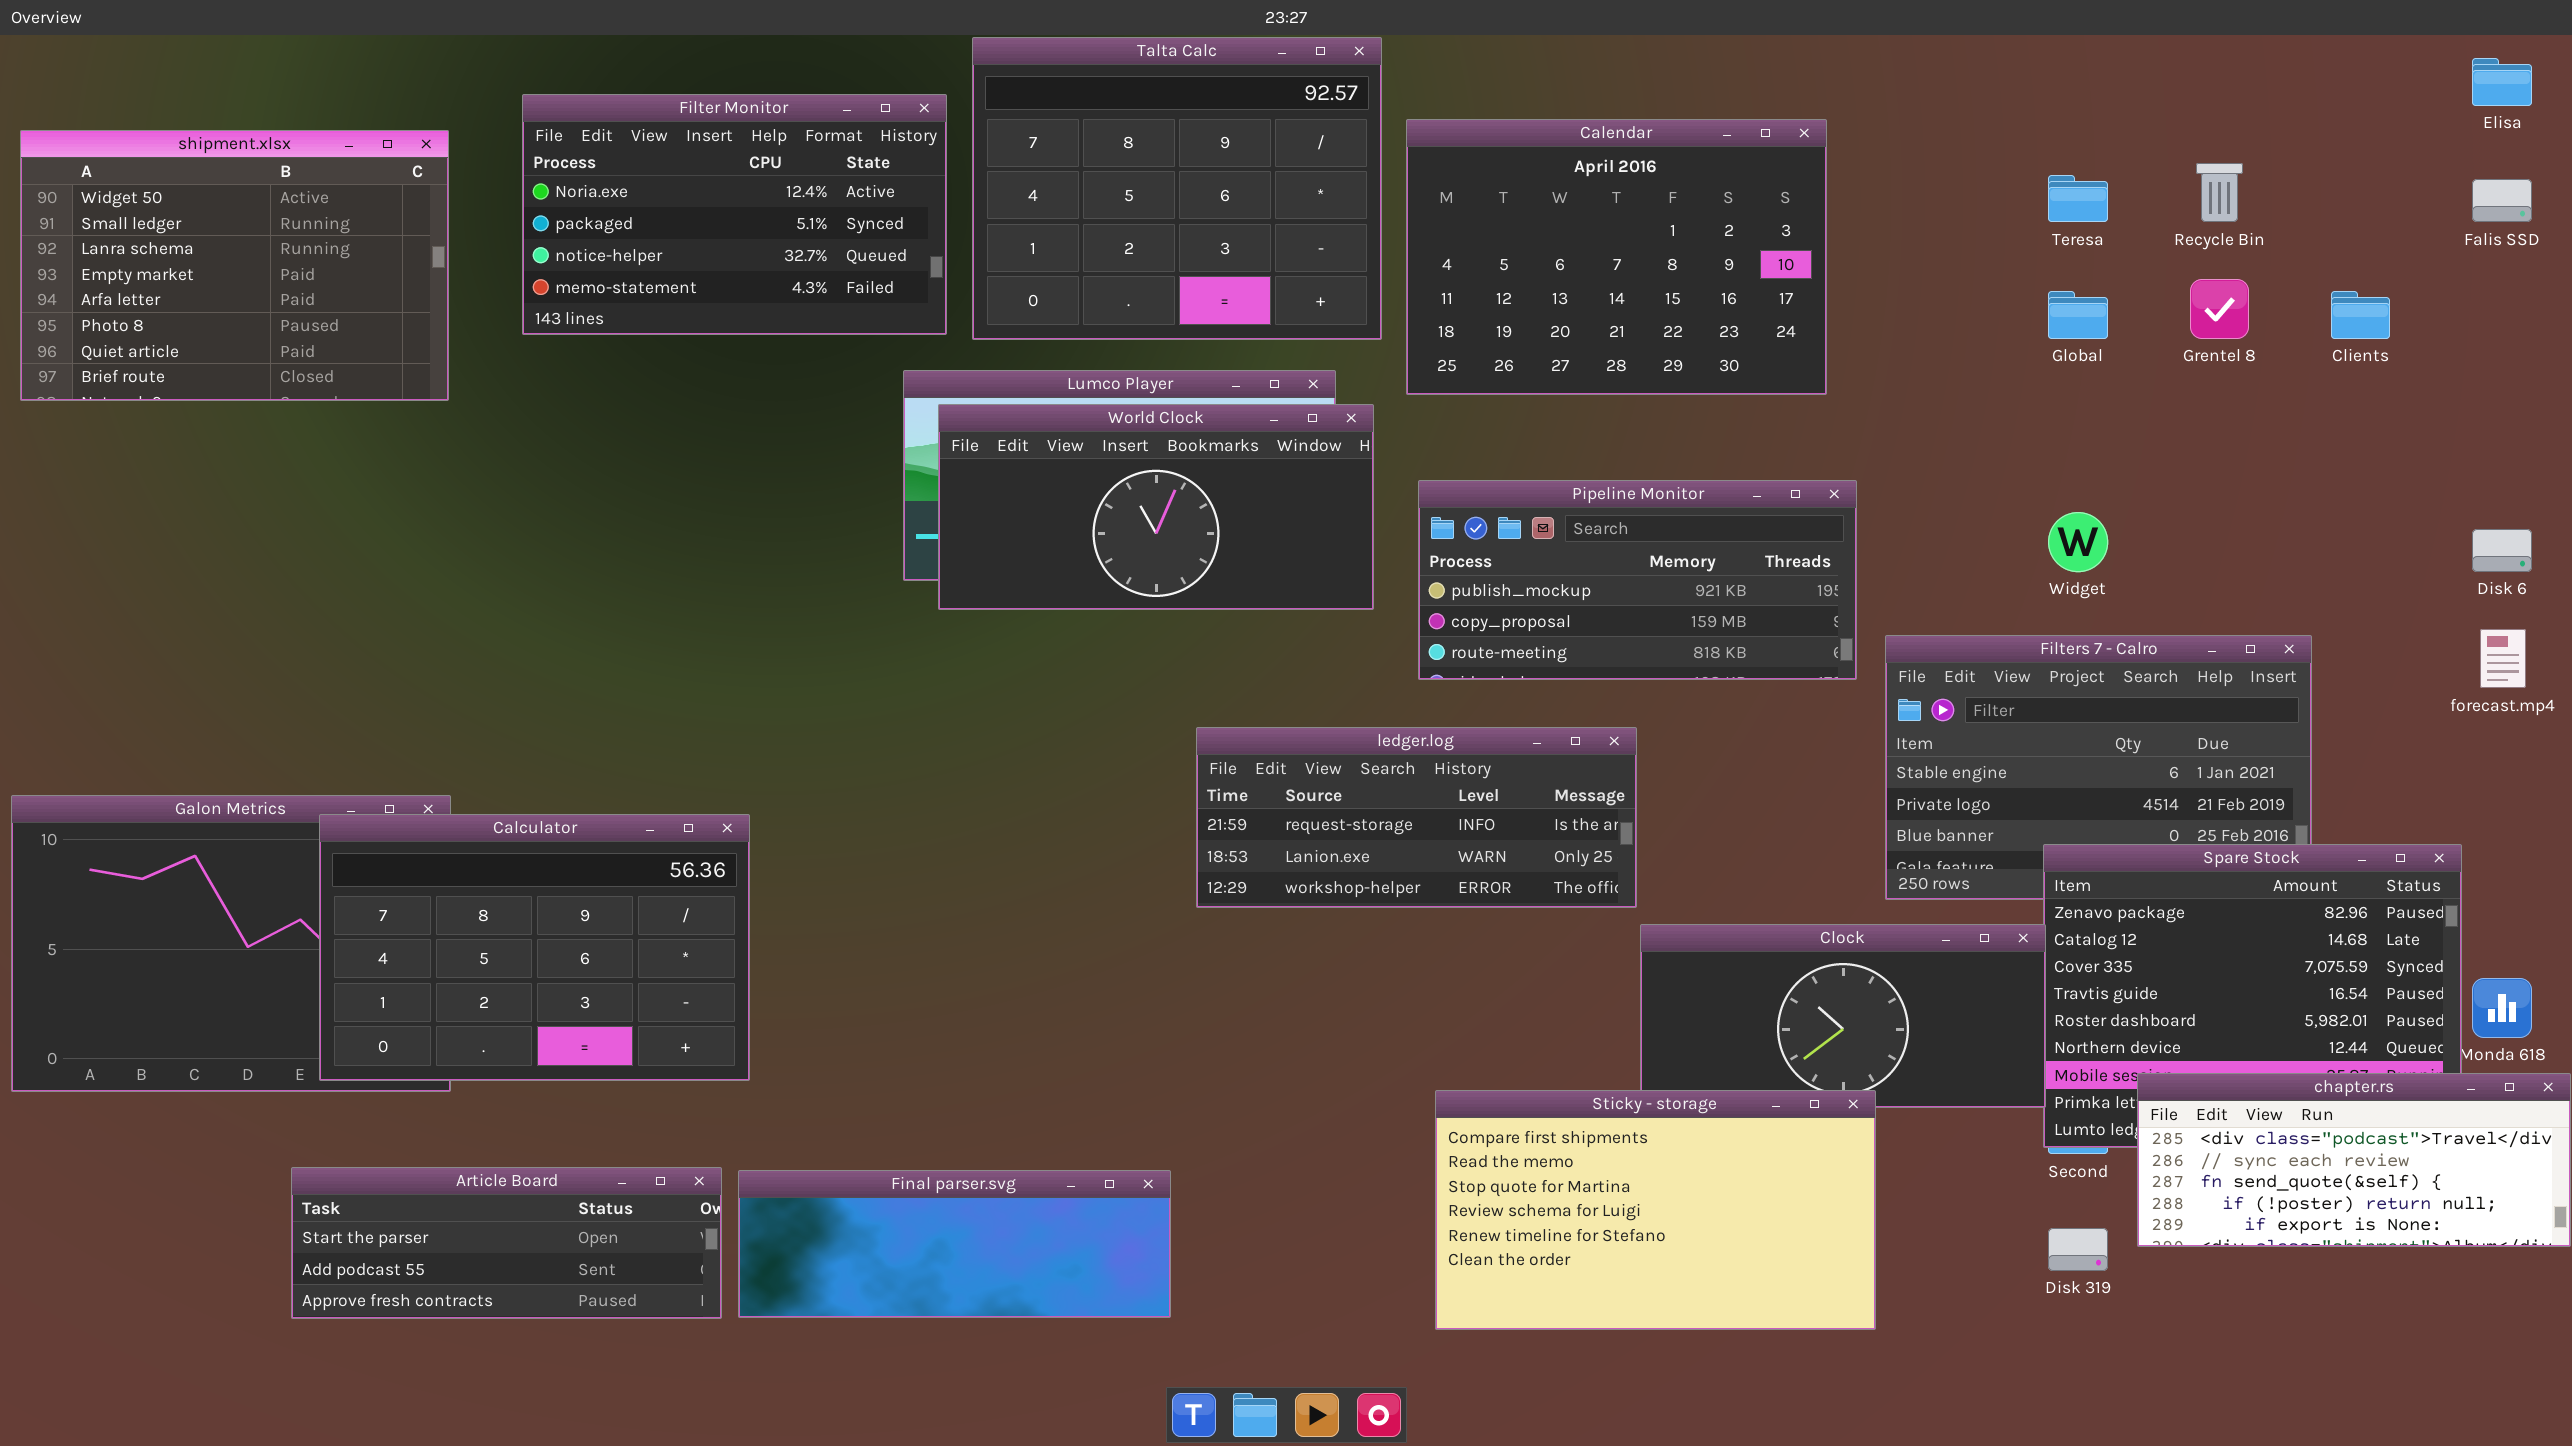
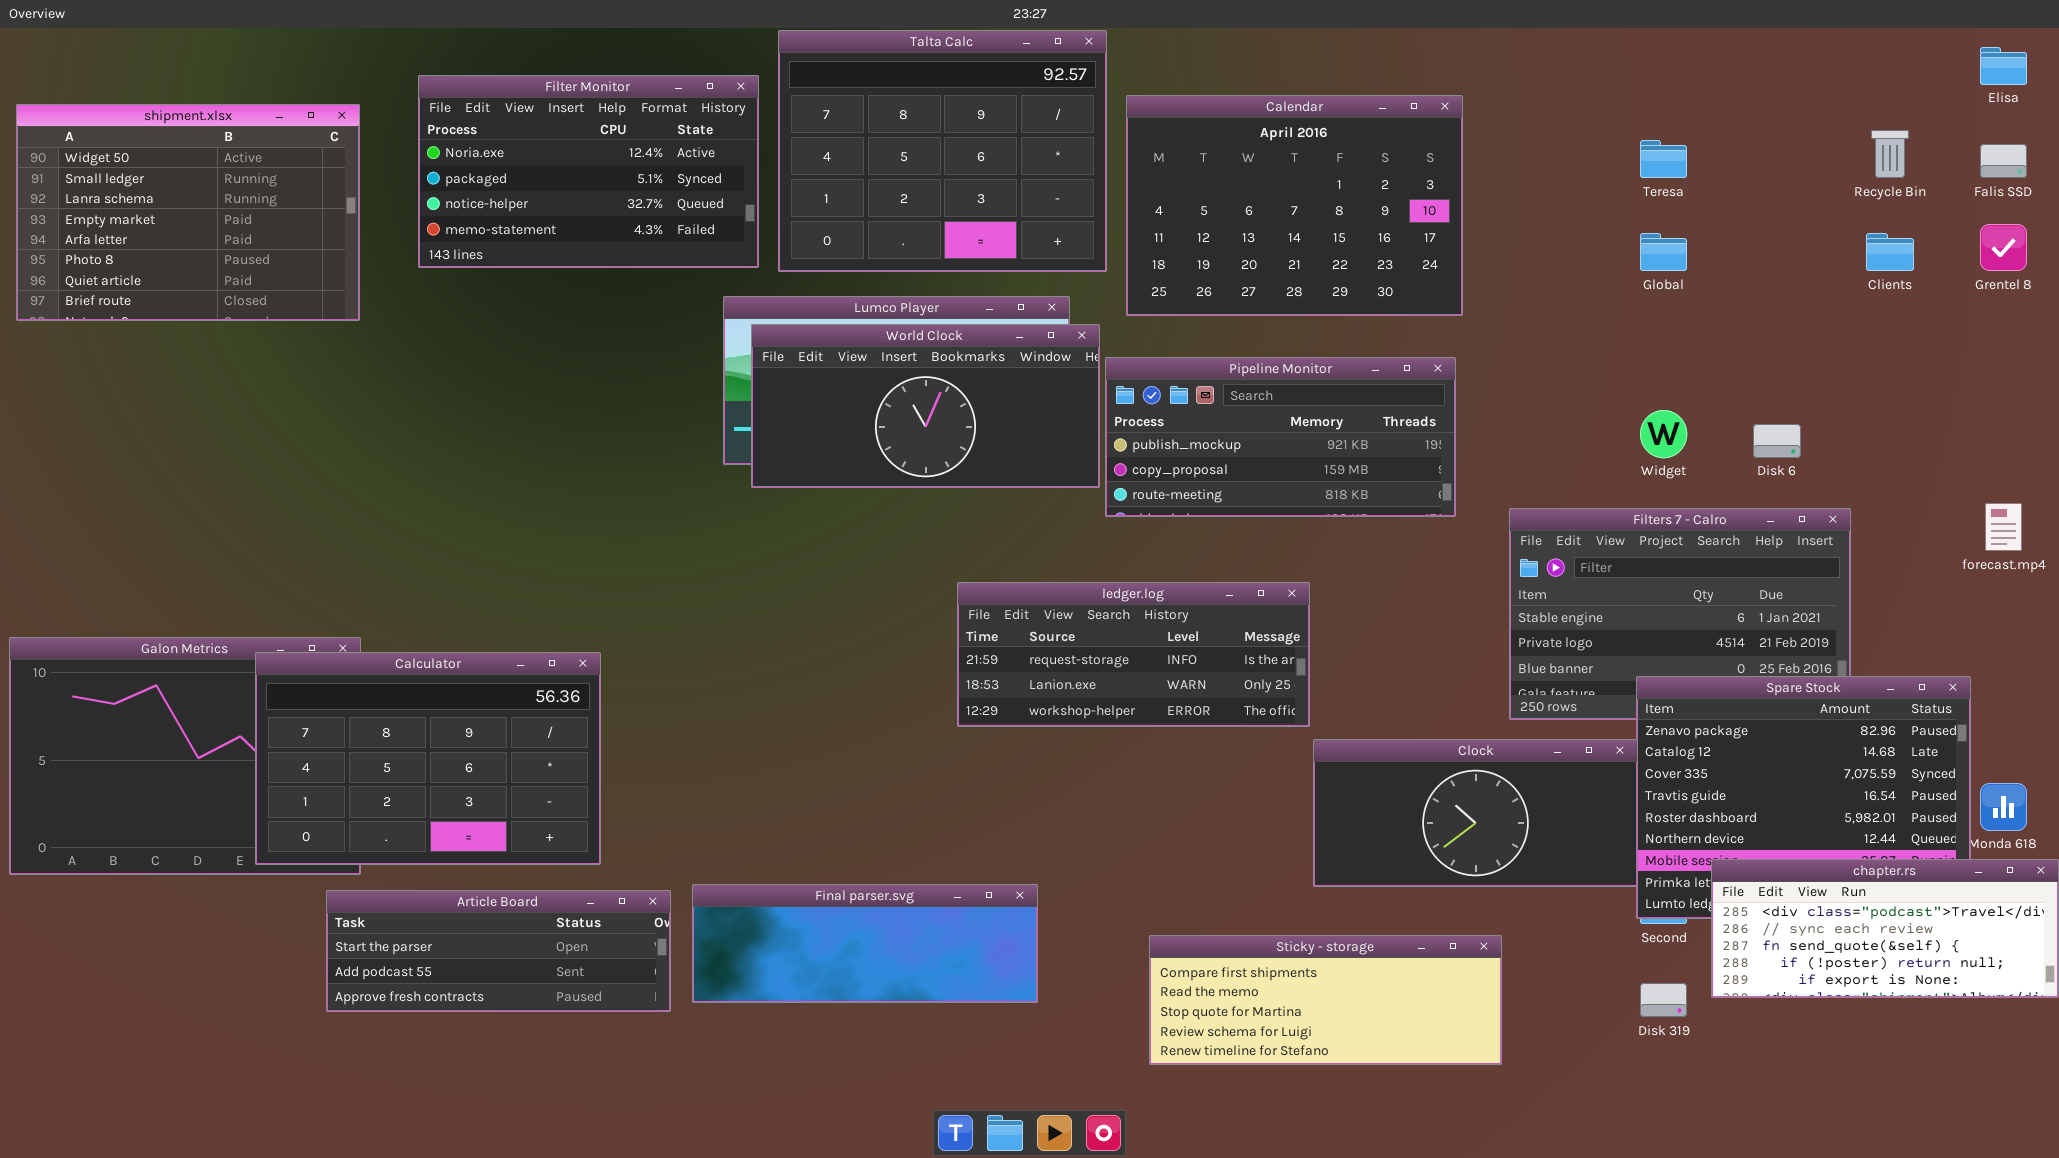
Recycle Bin: [2196,163,2243,222] -> [1871,130,1909,178], moved
Grentel 8: [2190,279,2249,339] -> [1980,224,2027,271], moved
Pipeline Monitor: [1418,480,1857,680] -> [1105,357,1456,517], moved
Disk 6: [2472,529,2532,572] -> [1753,424,1801,458], moved
Sticky - storage: [1435,1090,1876,1330] -> [1149,935,1502,1065], resized
Article Board: [291,1167,722,1319] -> [326,890,671,1012], moved
Final parser.svg: [738,1170,1171,1318] -> [692,884,1038,1003], moved

